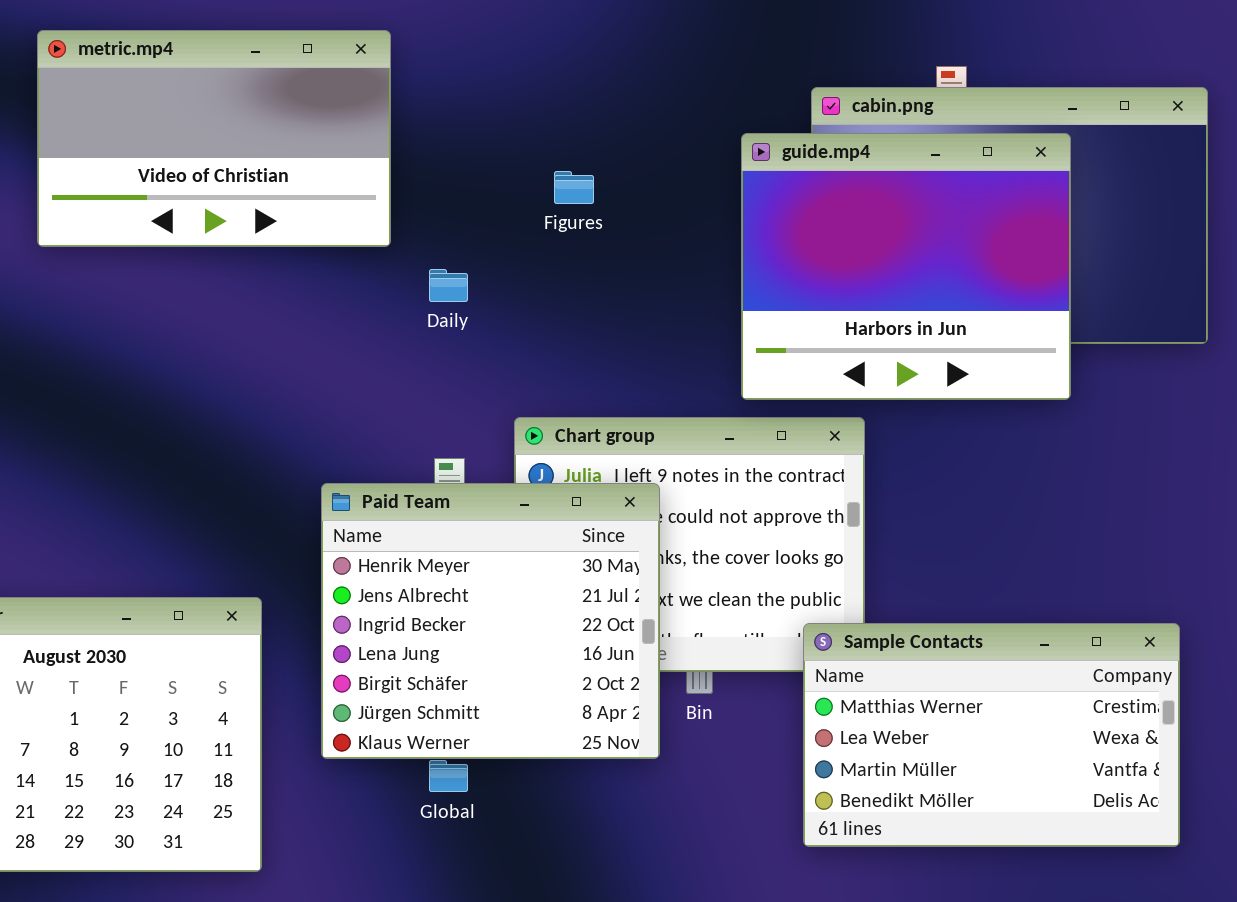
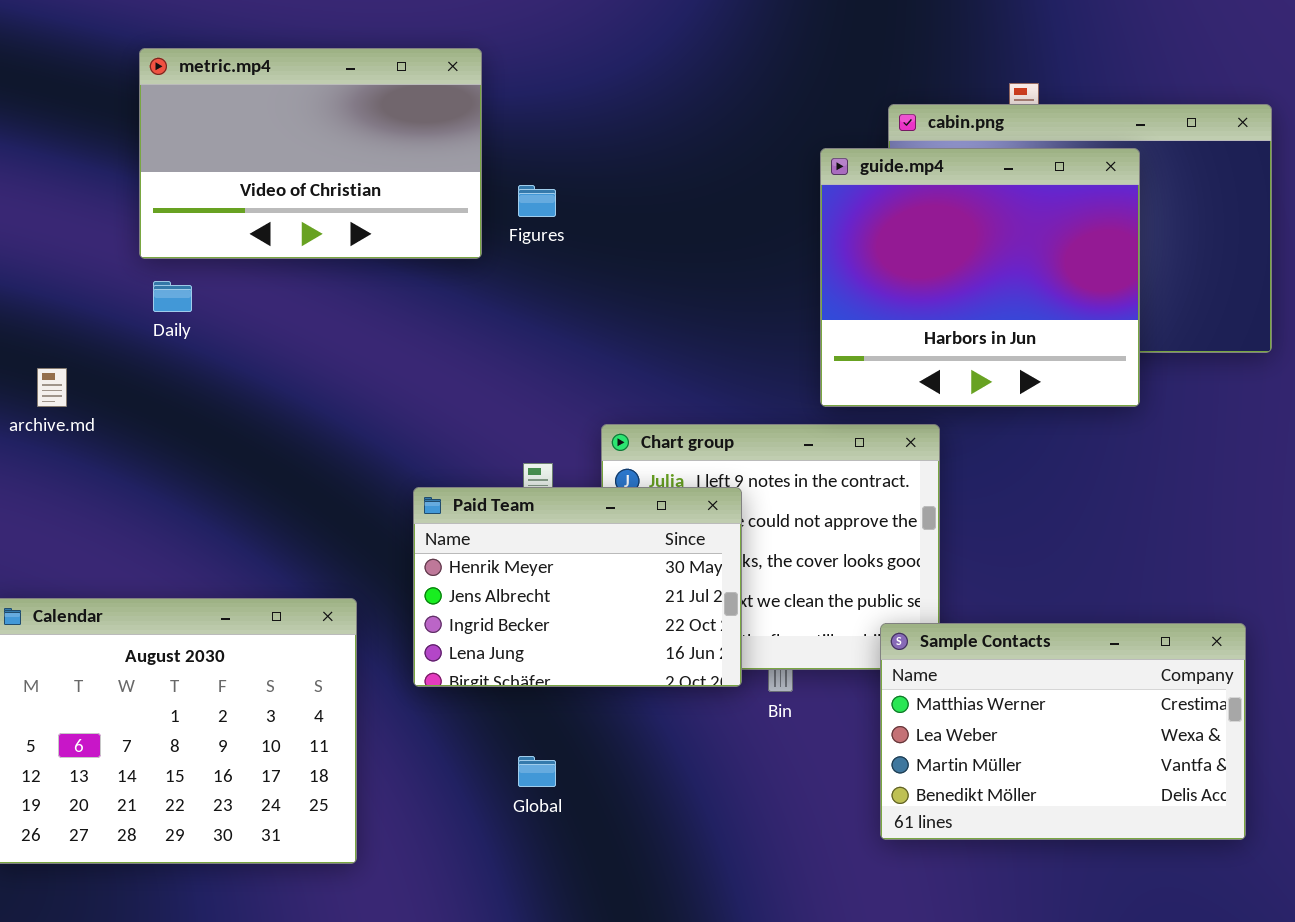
Figures: [554,171,594,204] -> [518,185,556,217], moved
Daily: [429,269,468,302] -> [153,281,192,312], moved
Paid Team: [321,483,660,759] -> [413,487,742,687], resized

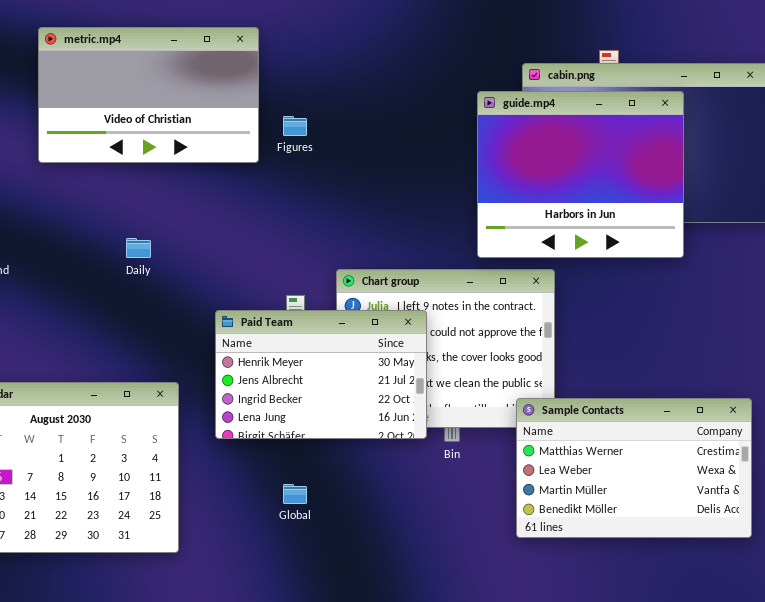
Daily: [153,281,192,312] -> [126,238,151,258], moved

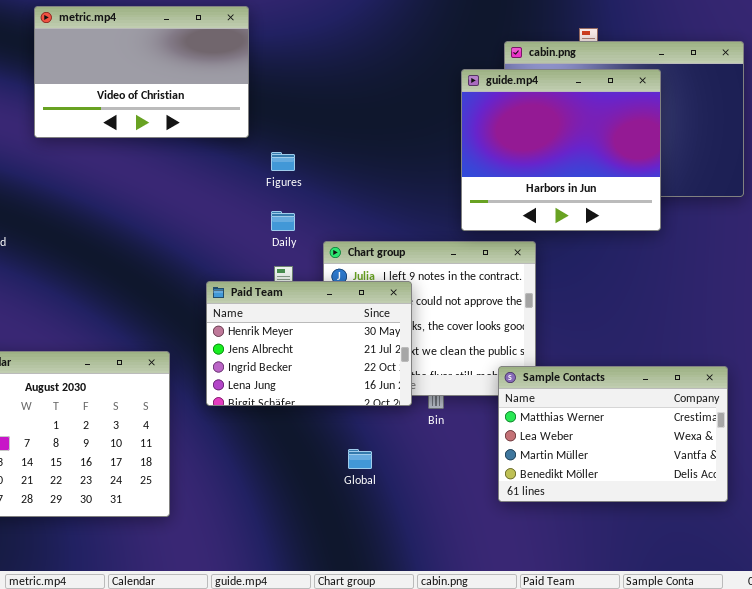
Figures: [283,116,307,136] -> [271,152,295,171], moved
Daily: [126,238,151,258] -> [271,211,295,231], moved
Global: [283,484,307,504] -> [348,449,372,469], moved

